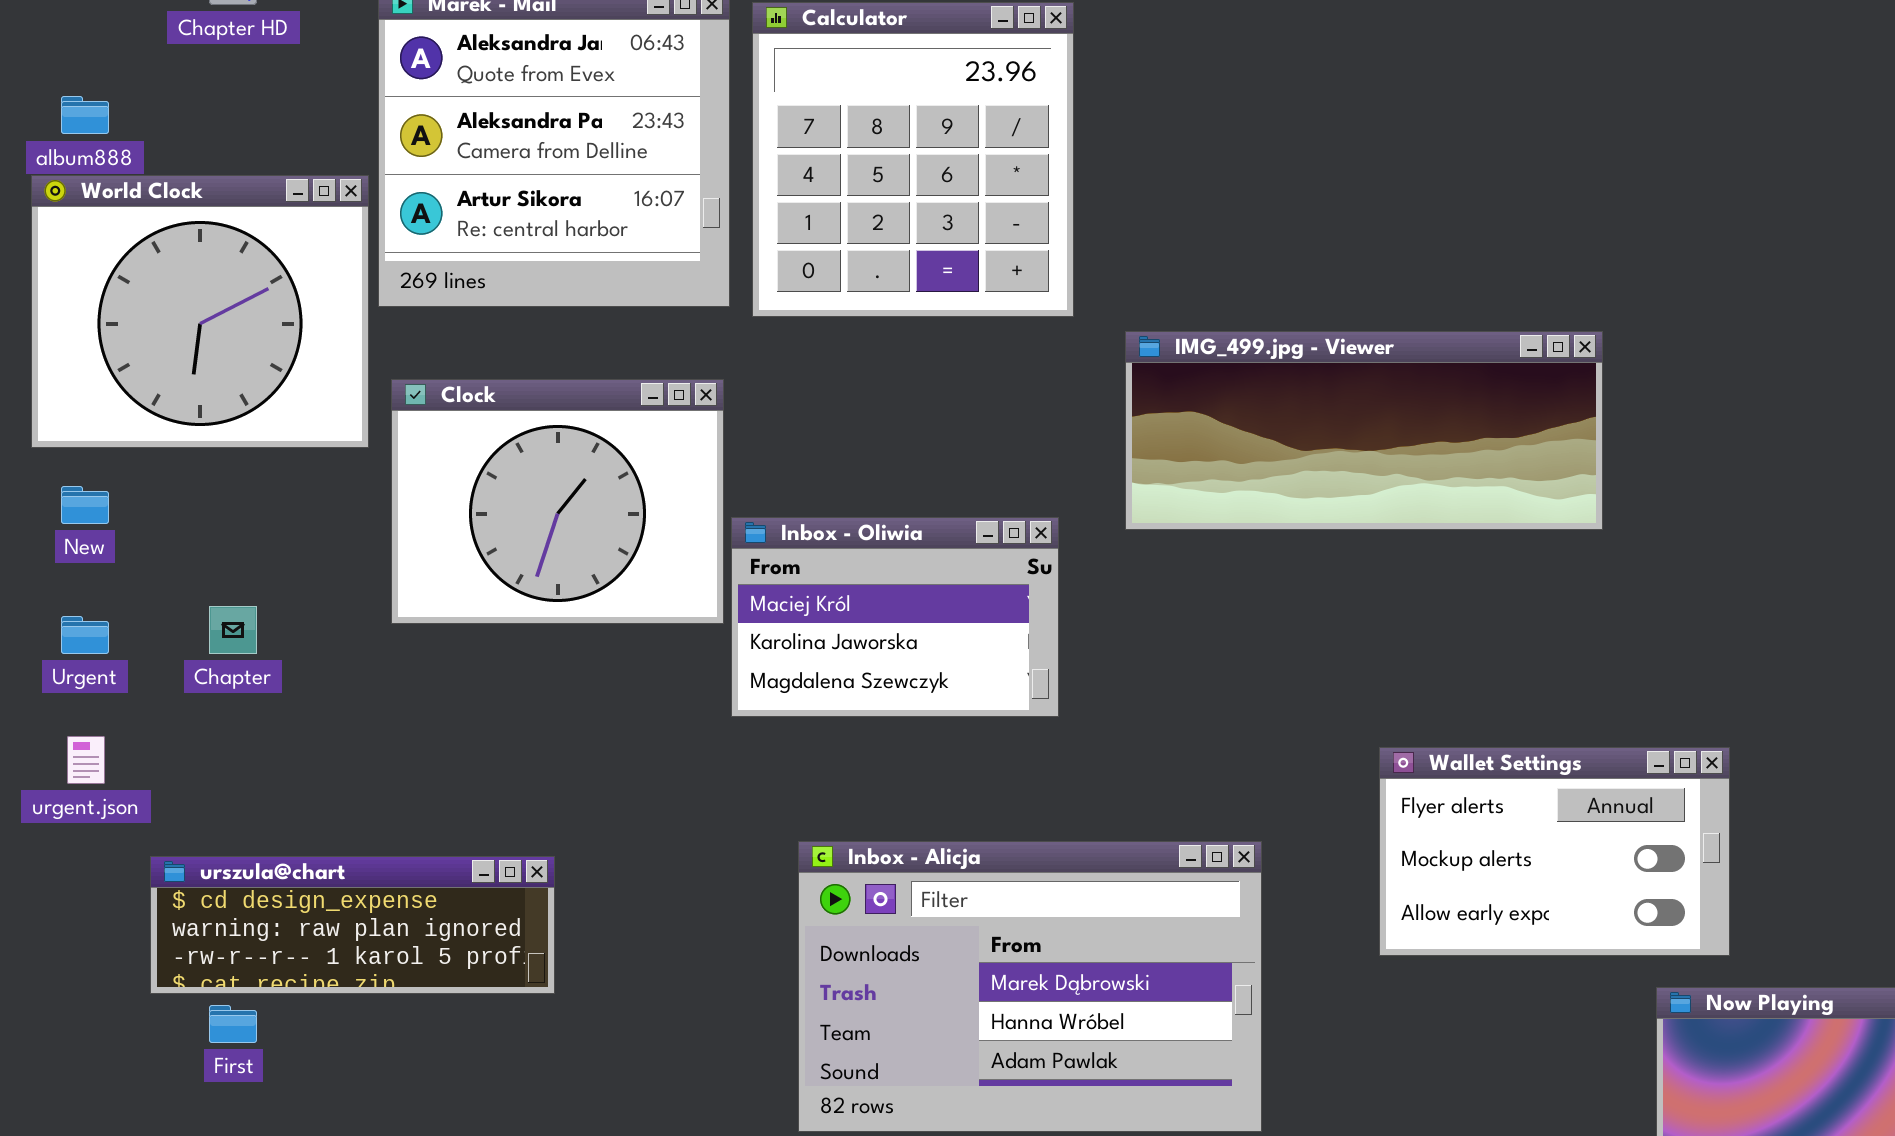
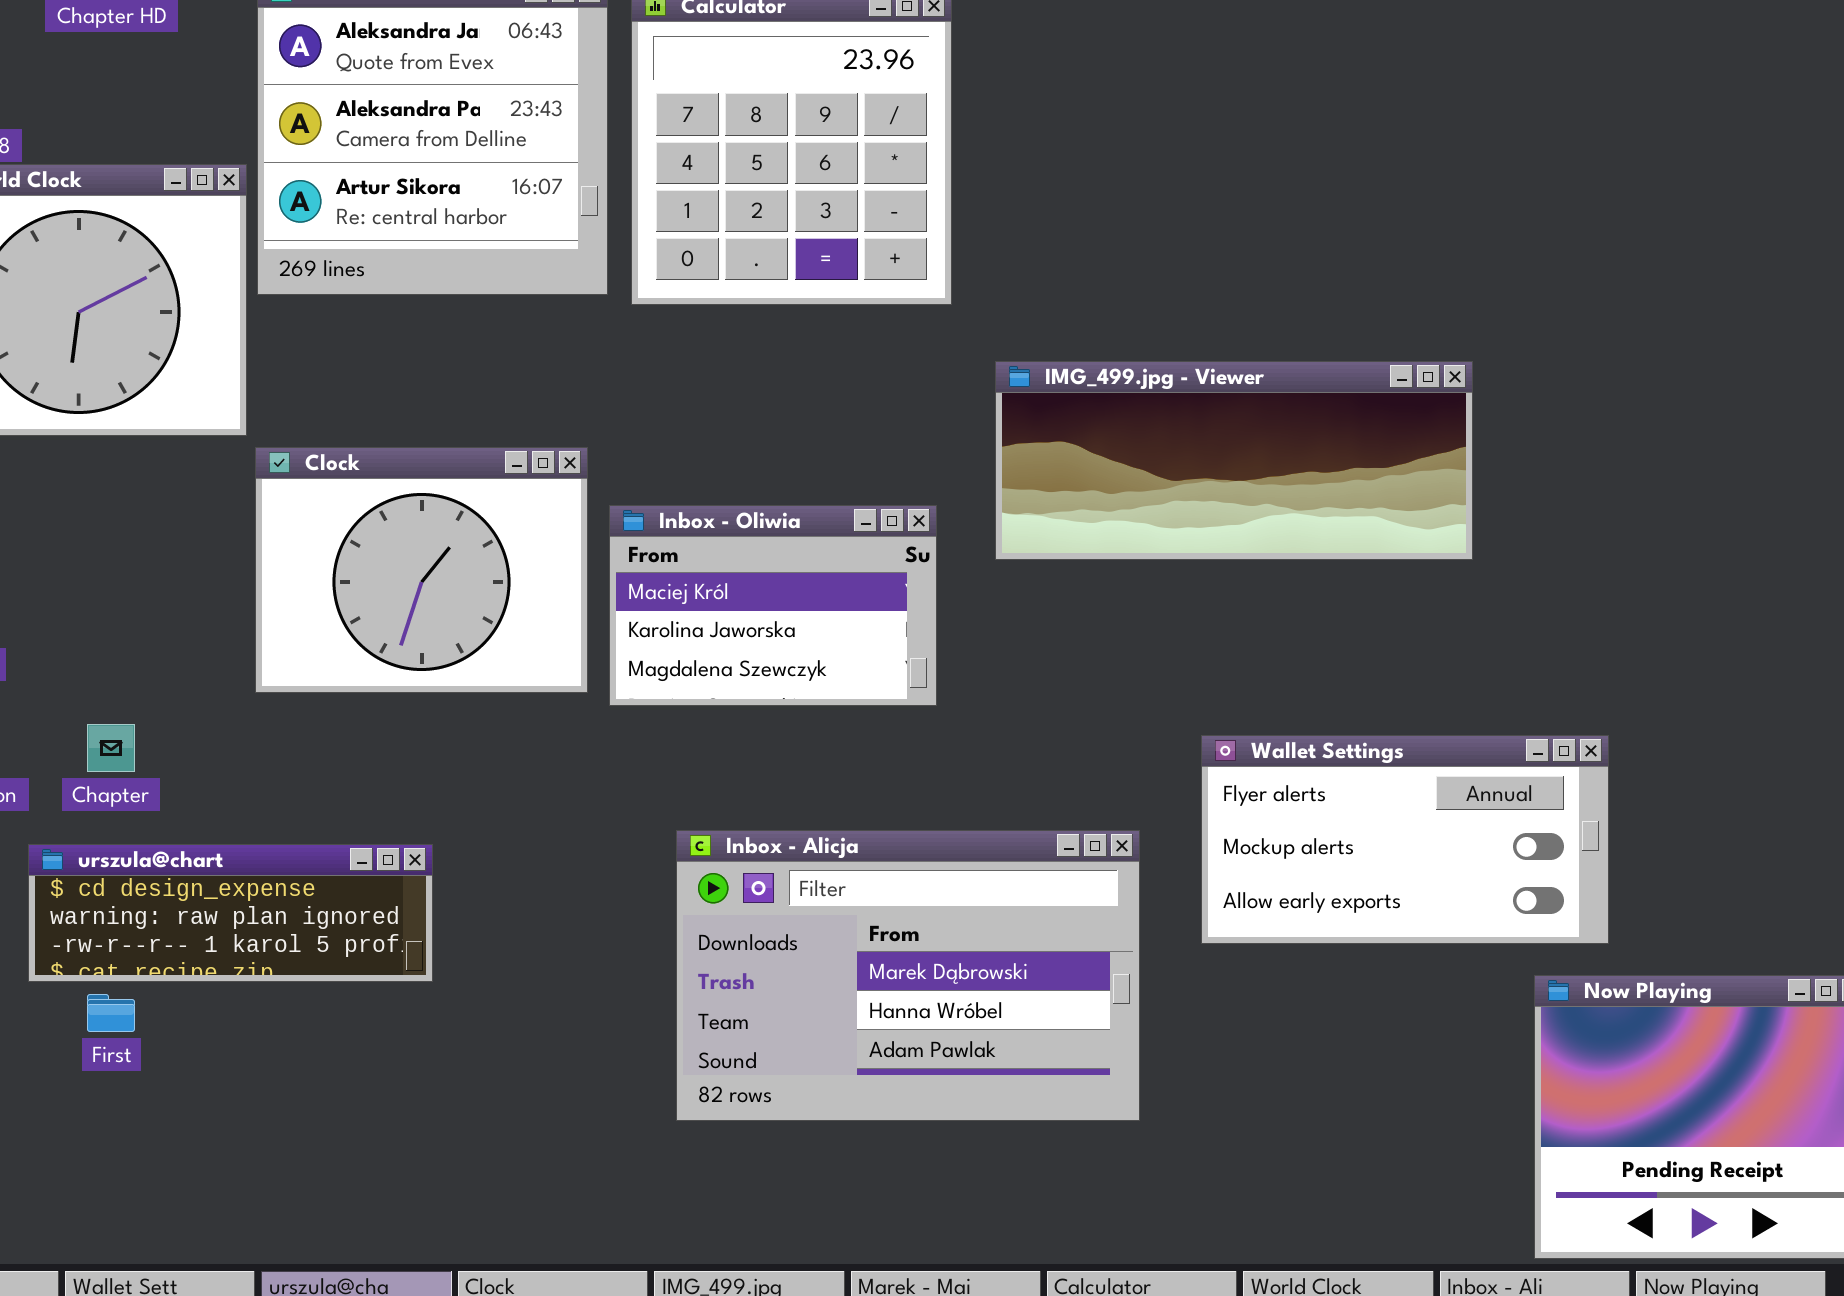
IMG_499.jpg - Viewer: [1125,331,1603,530] -> [995,361,1473,560], moved
Clock: [391,379,724,624] -> [255,447,588,693], moved
Chapter: [209,606,257,654] -> [87,724,135,772], moved
Wallet Settings: [1379,747,1730,956] -> [1201,735,1609,944], resized

